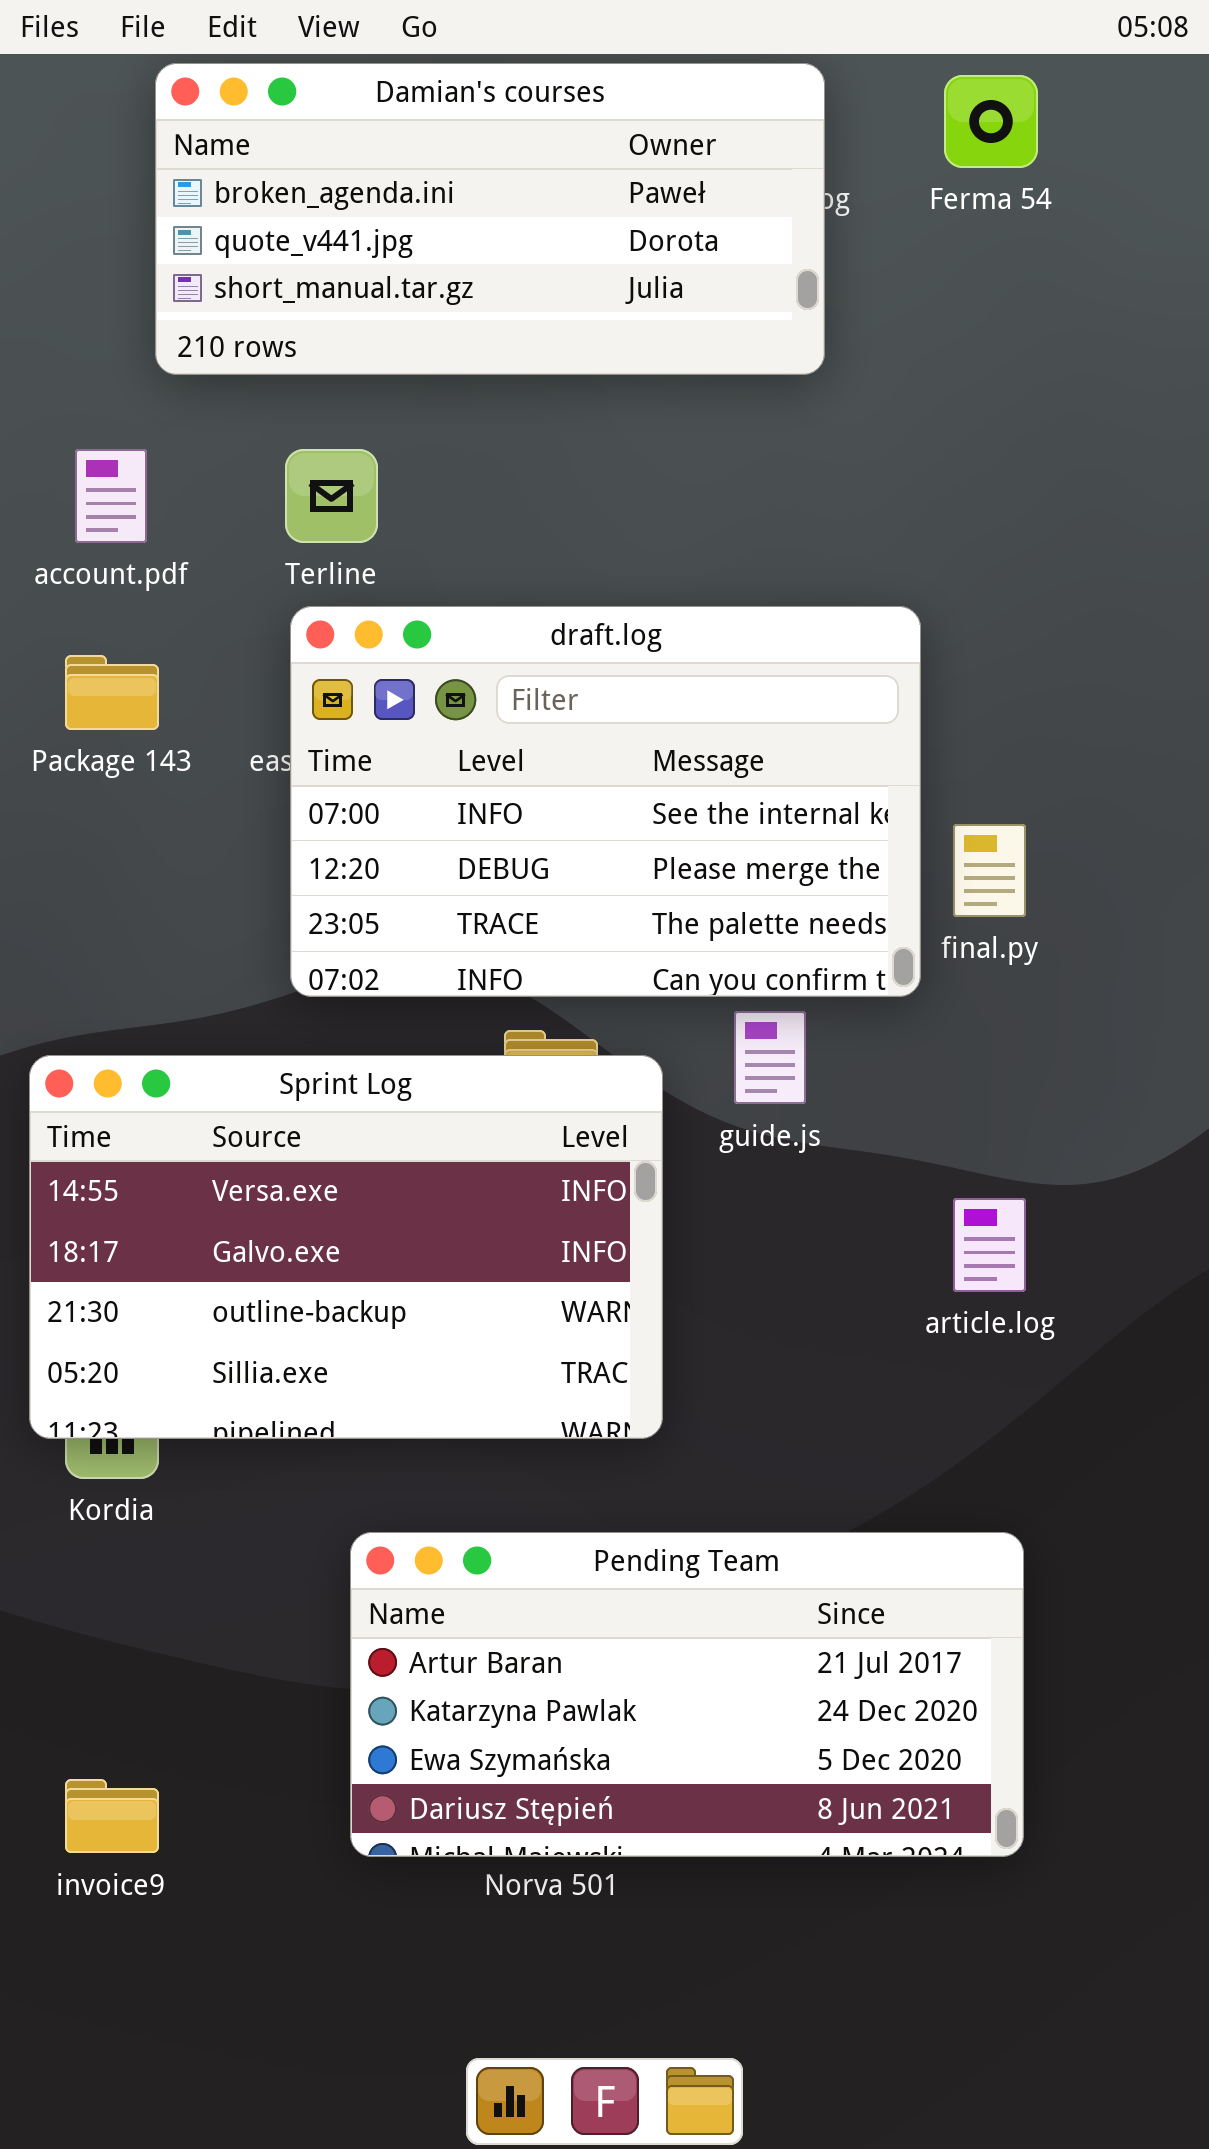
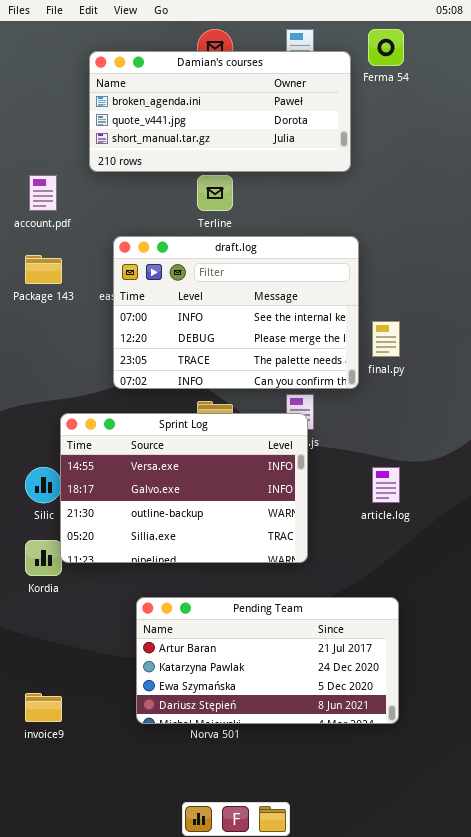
Damian's courses: [155,63,825,375] -> [89,51,351,172], moved
Terline: [285,449,378,543] -> [197,175,233,211], moved
Sprint Log: [29,1055,663,1439] -> [60,413,308,563], moved

